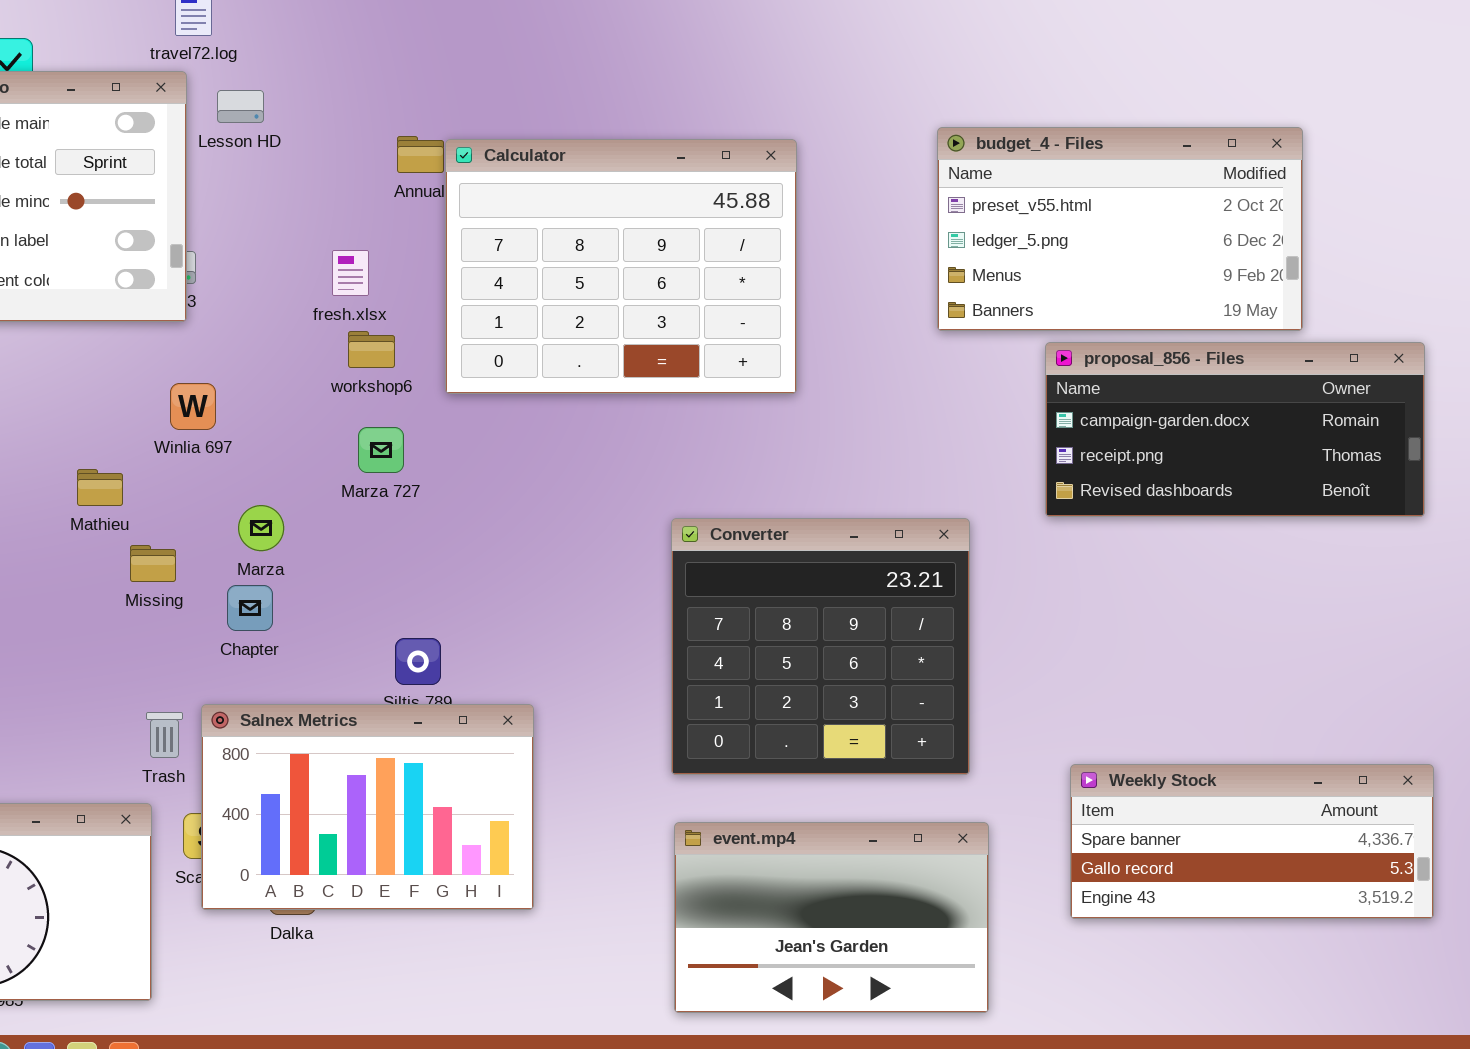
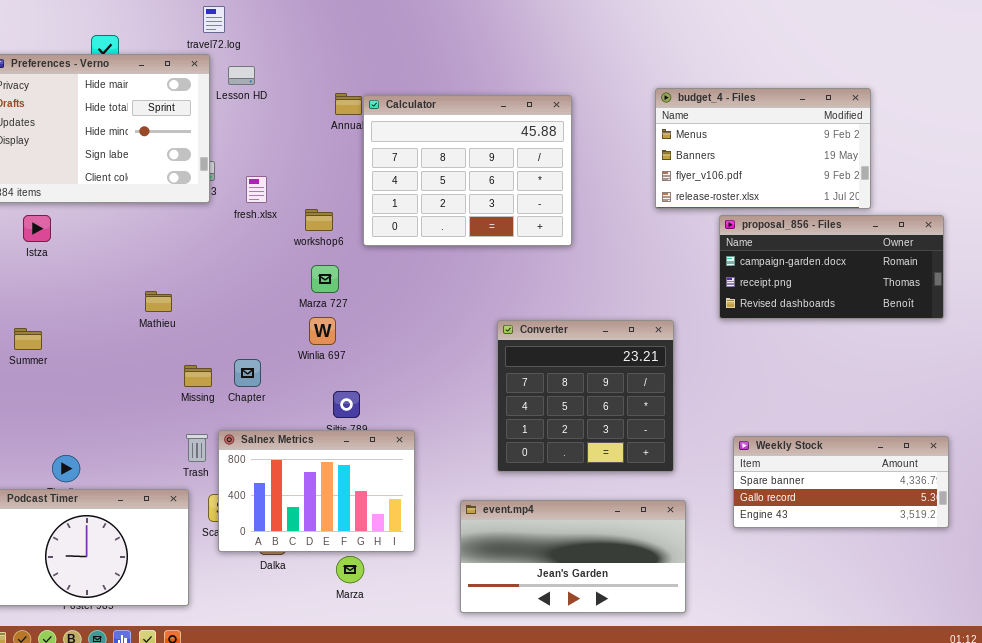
budget_4 - Files: [937,127,1303,331] -> [655,88,871,209], scrolled down 2 rows
fresh.xlsx: [332,250,369,296] -> [246,176,267,203], moved
Winlia 697: [170,383,216,430] -> [309,317,336,345], moved
Marza: [238,505,284,551] -> [336,556,364,583], moved
Missing: [130,545,176,582] -> [184,365,212,387], moved
Weekly Stock: [1070,764,1434,919] -> [733,436,949,528], moved
event.mp4: [674,822,989,1013] -> [460,500,686,613], resized

